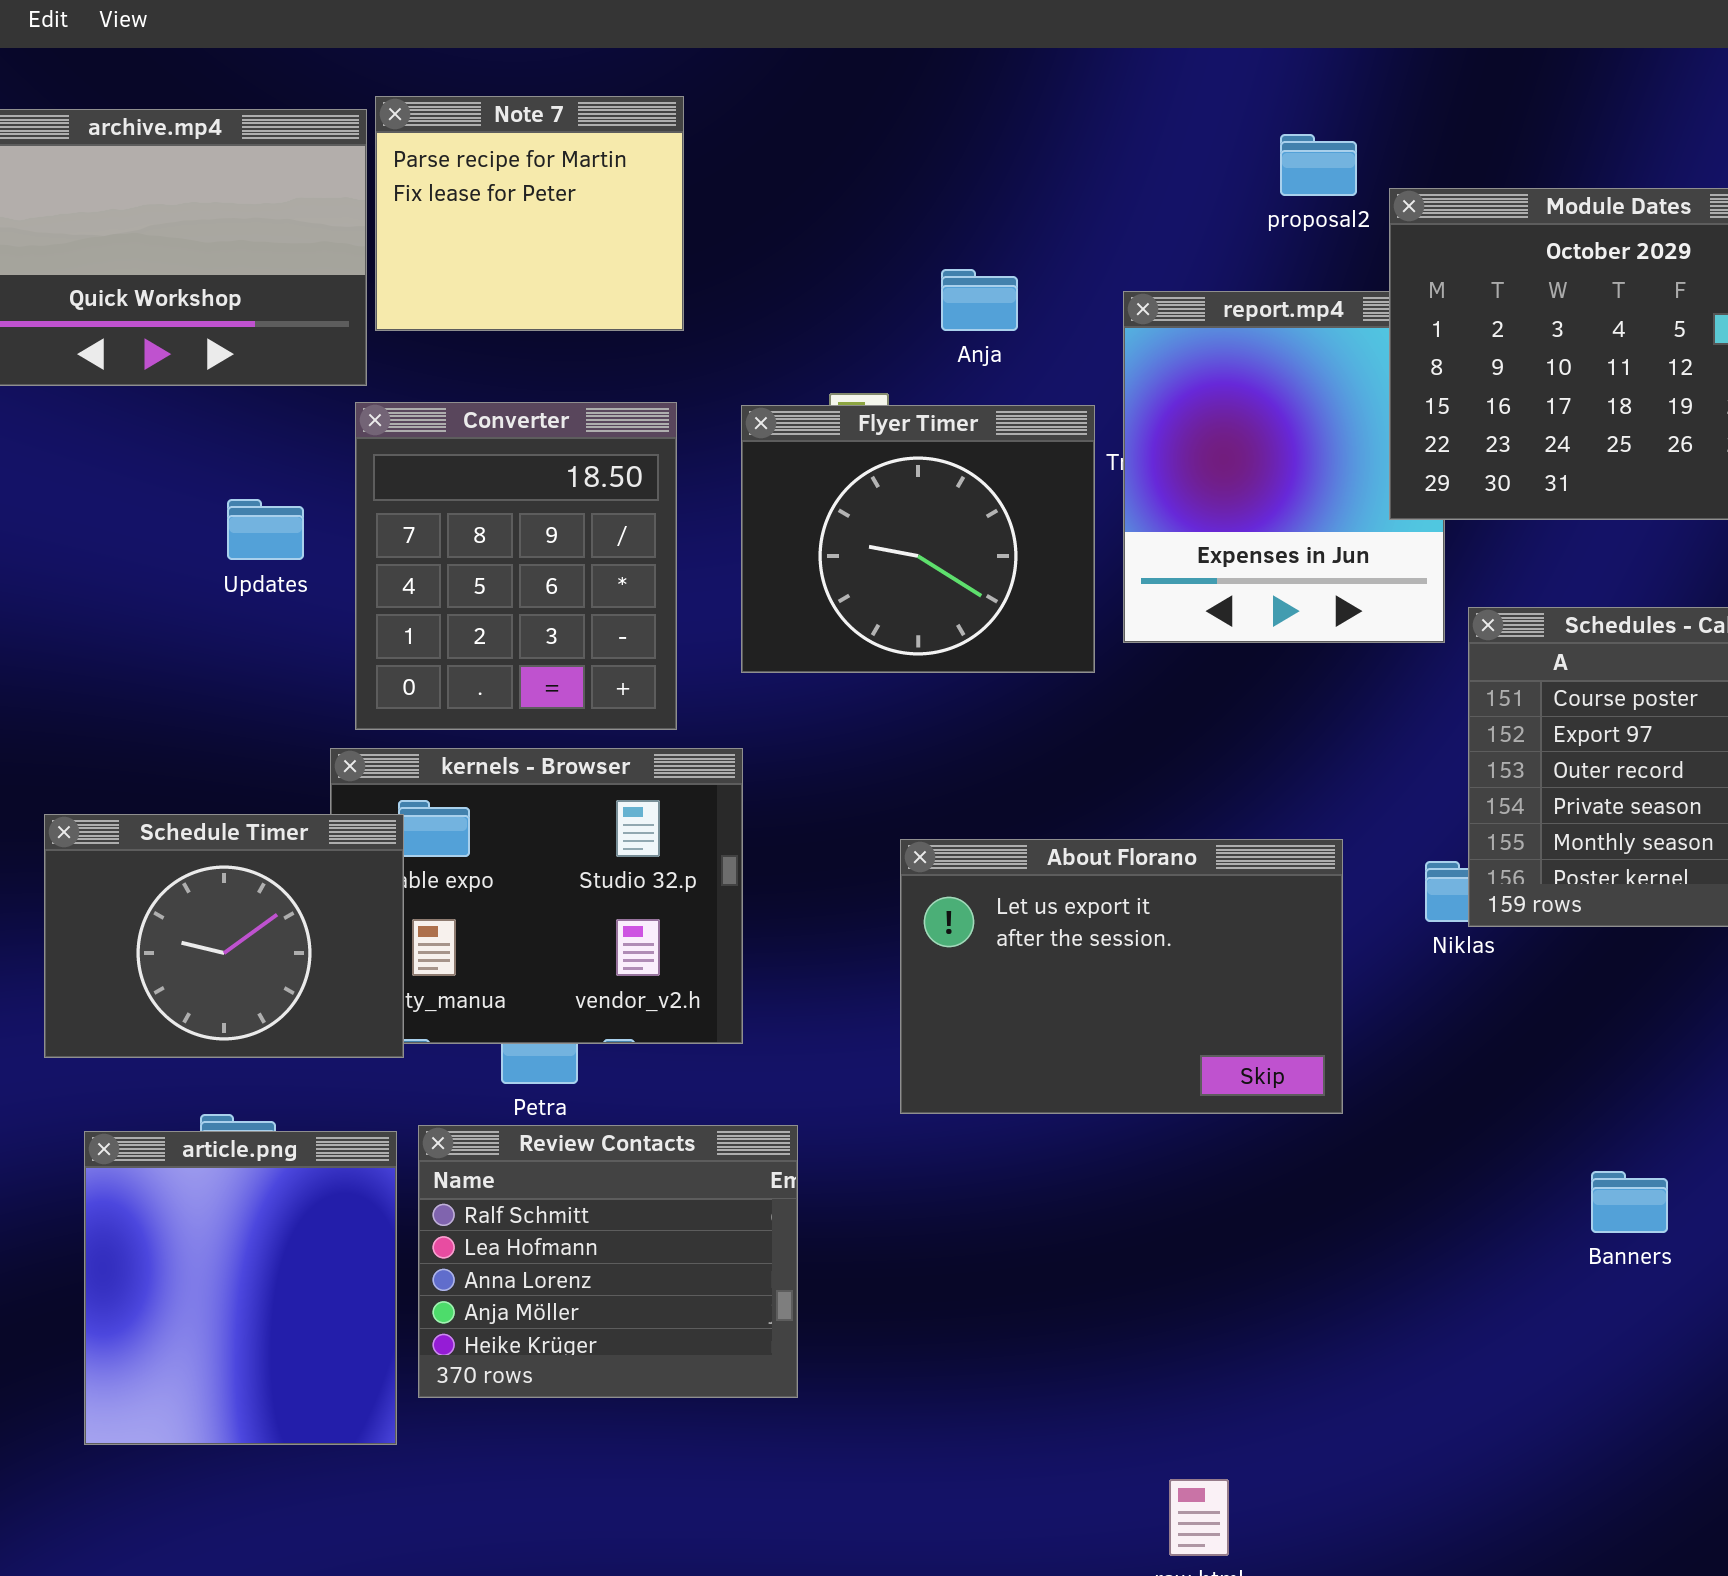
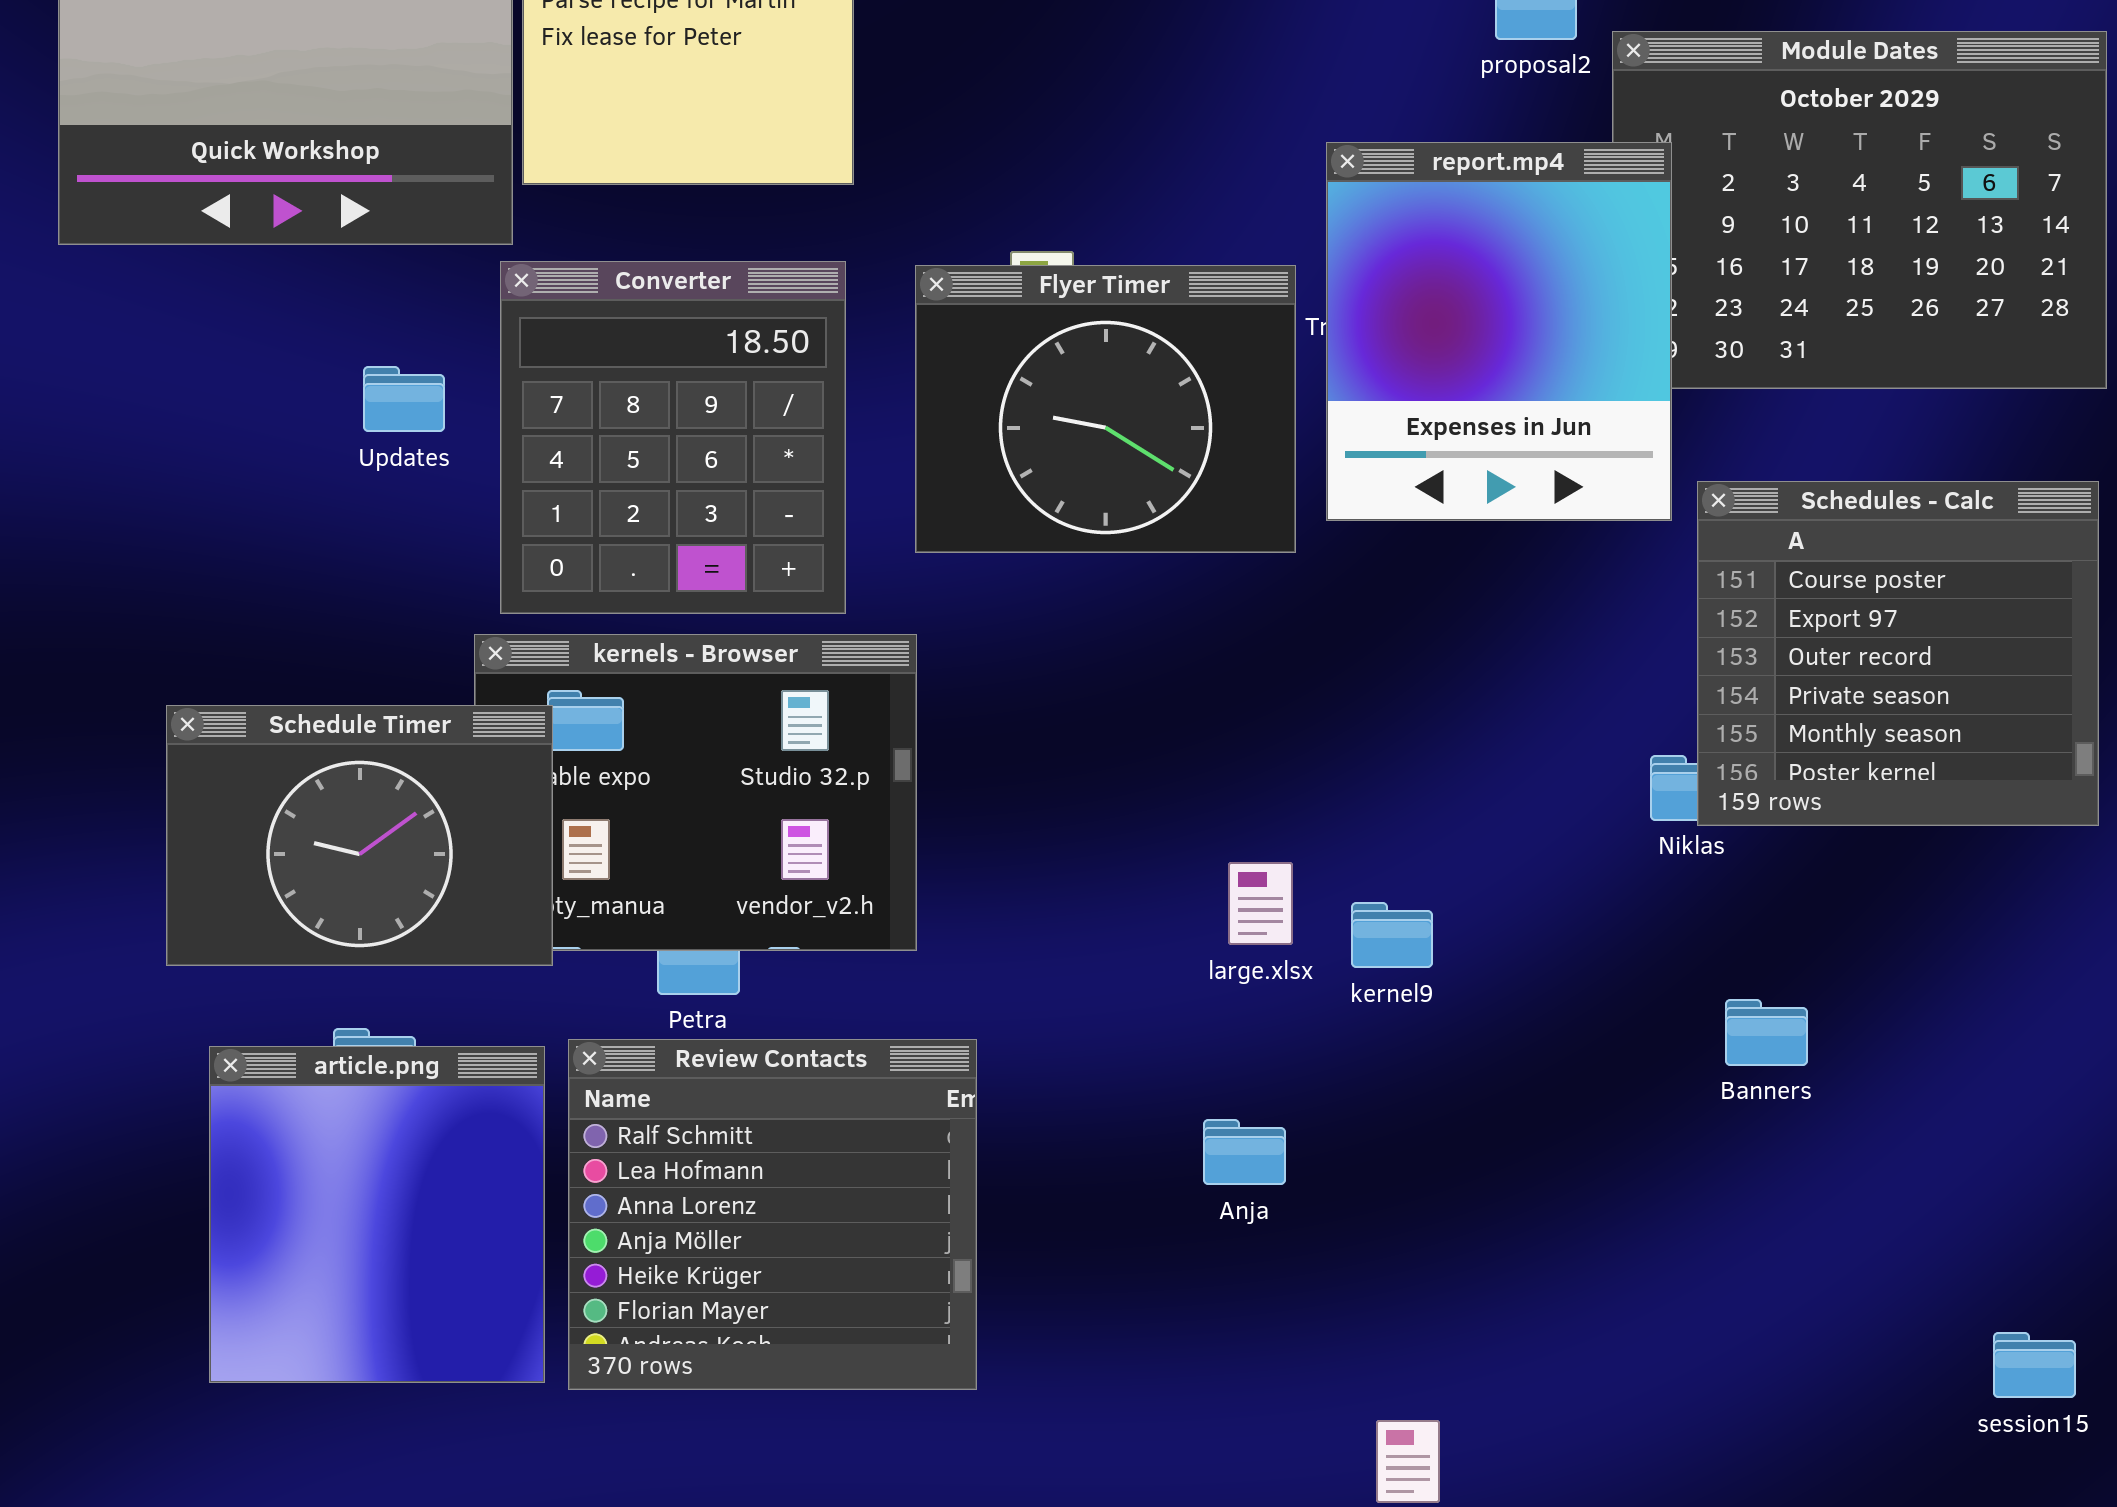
Anja: [941,269,1018,331] -> [1203,1119,1286,1185], moved
report.mp4: [1123,291,1445,643] -> [1326,142,1672,521], raised
About Florano: [900,839,1343,1114] -> none, closed
Review Contacts: [418,1125,798,1398] -> [568,1039,977,1390], resized
Banners: [1591,1171,1668,1233] -> [1725,999,1808,1066], moved

